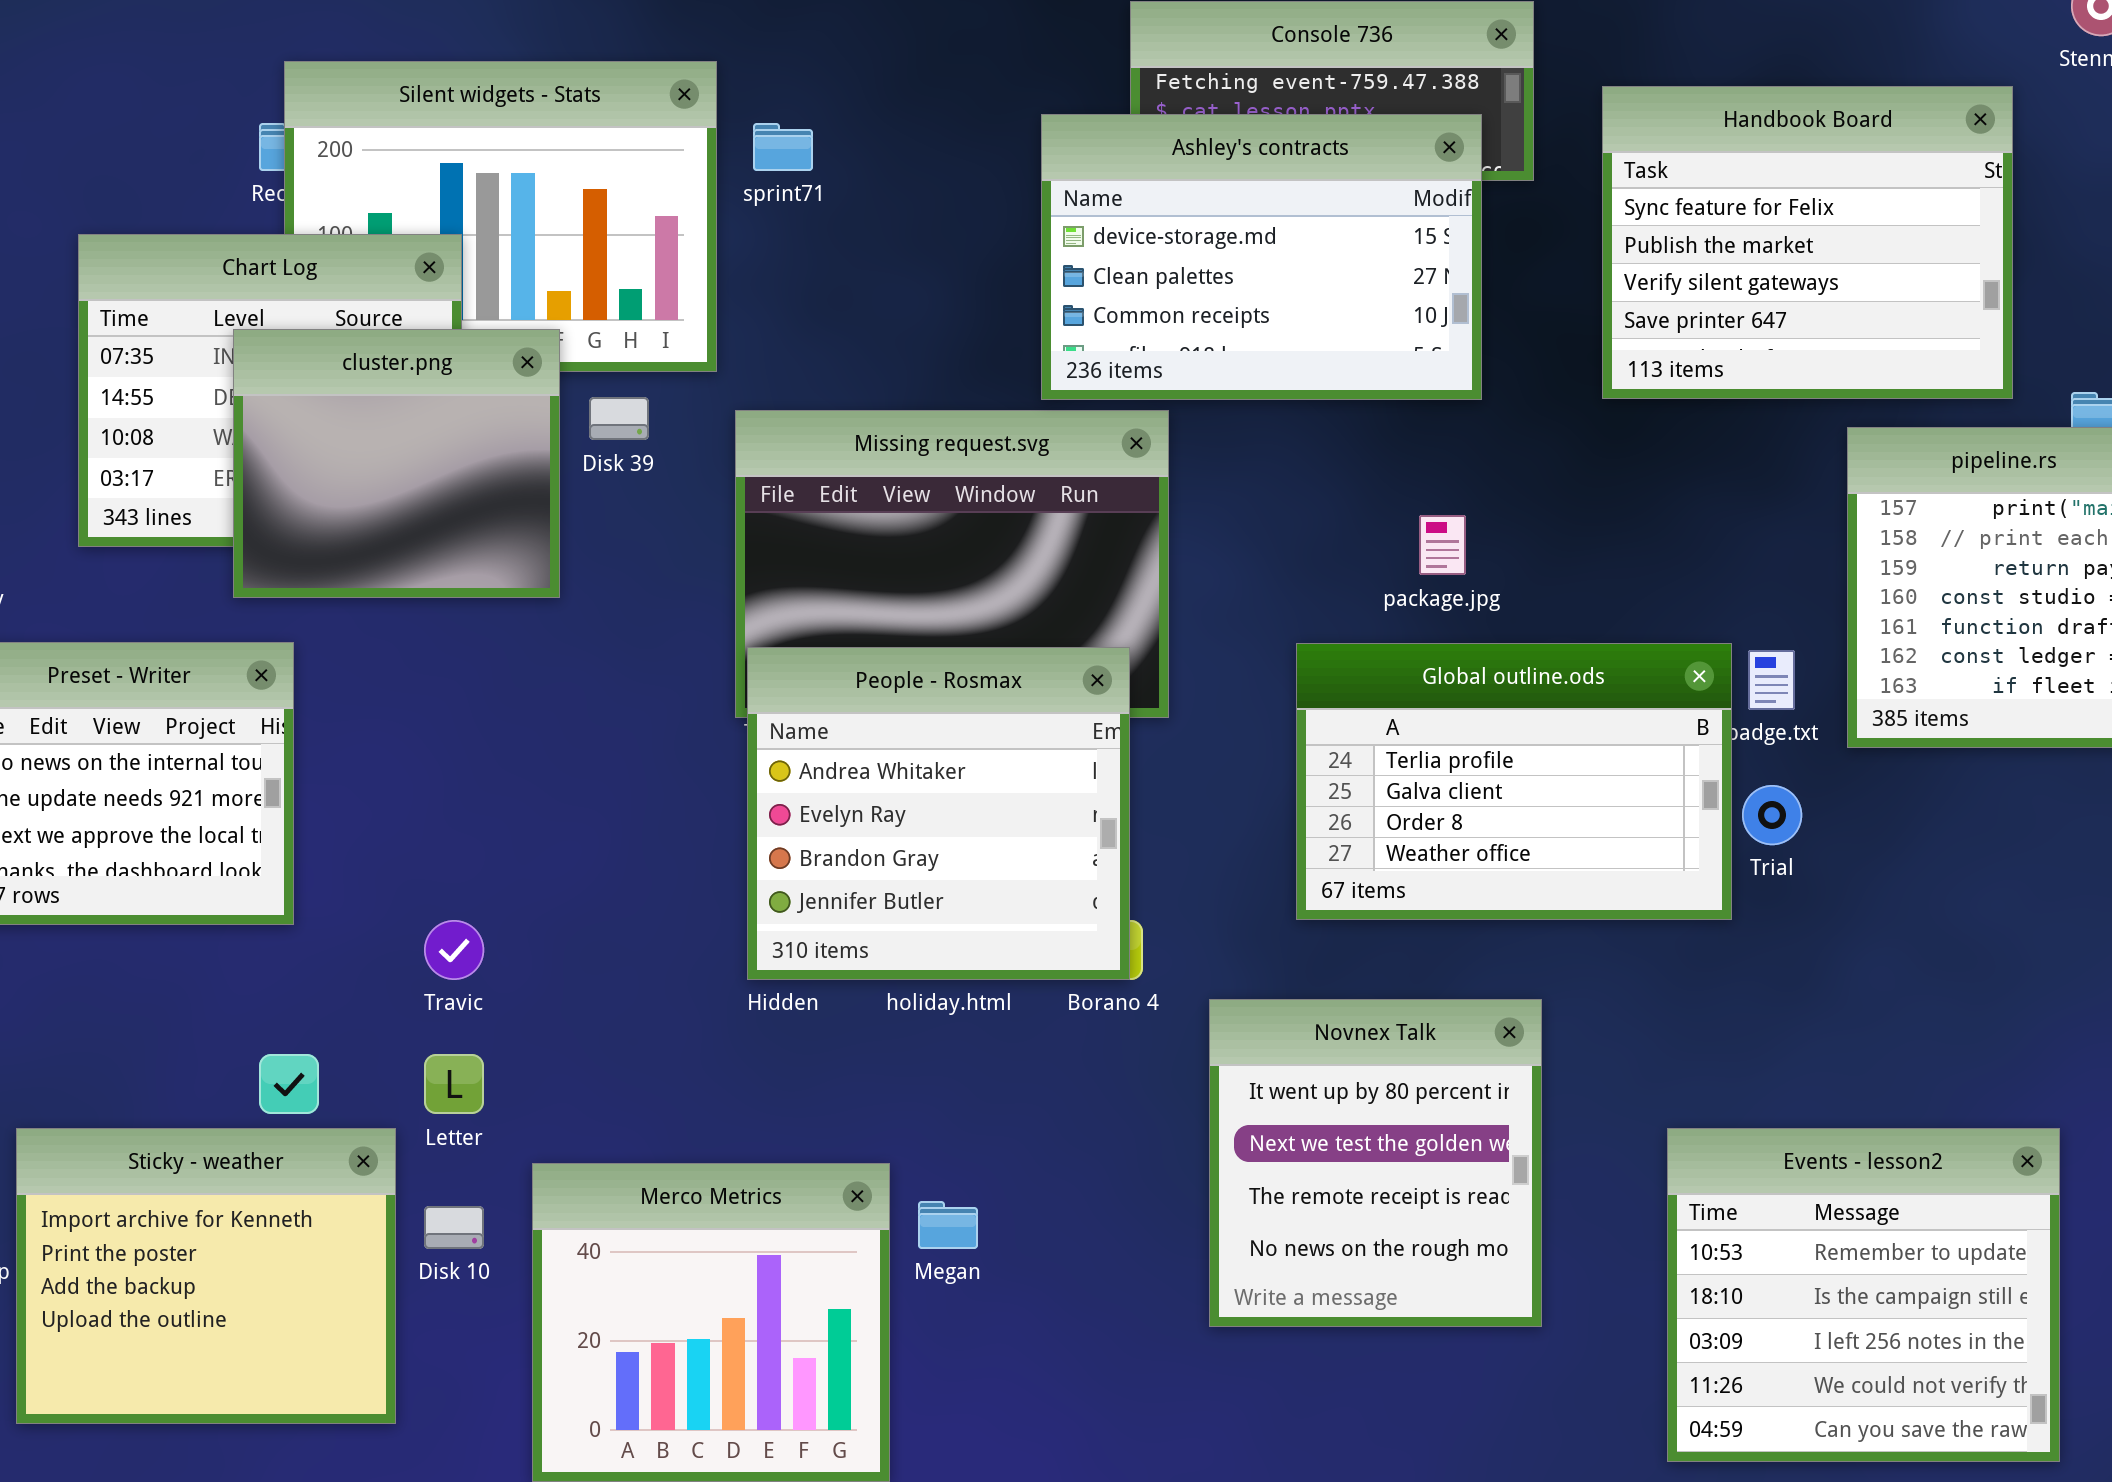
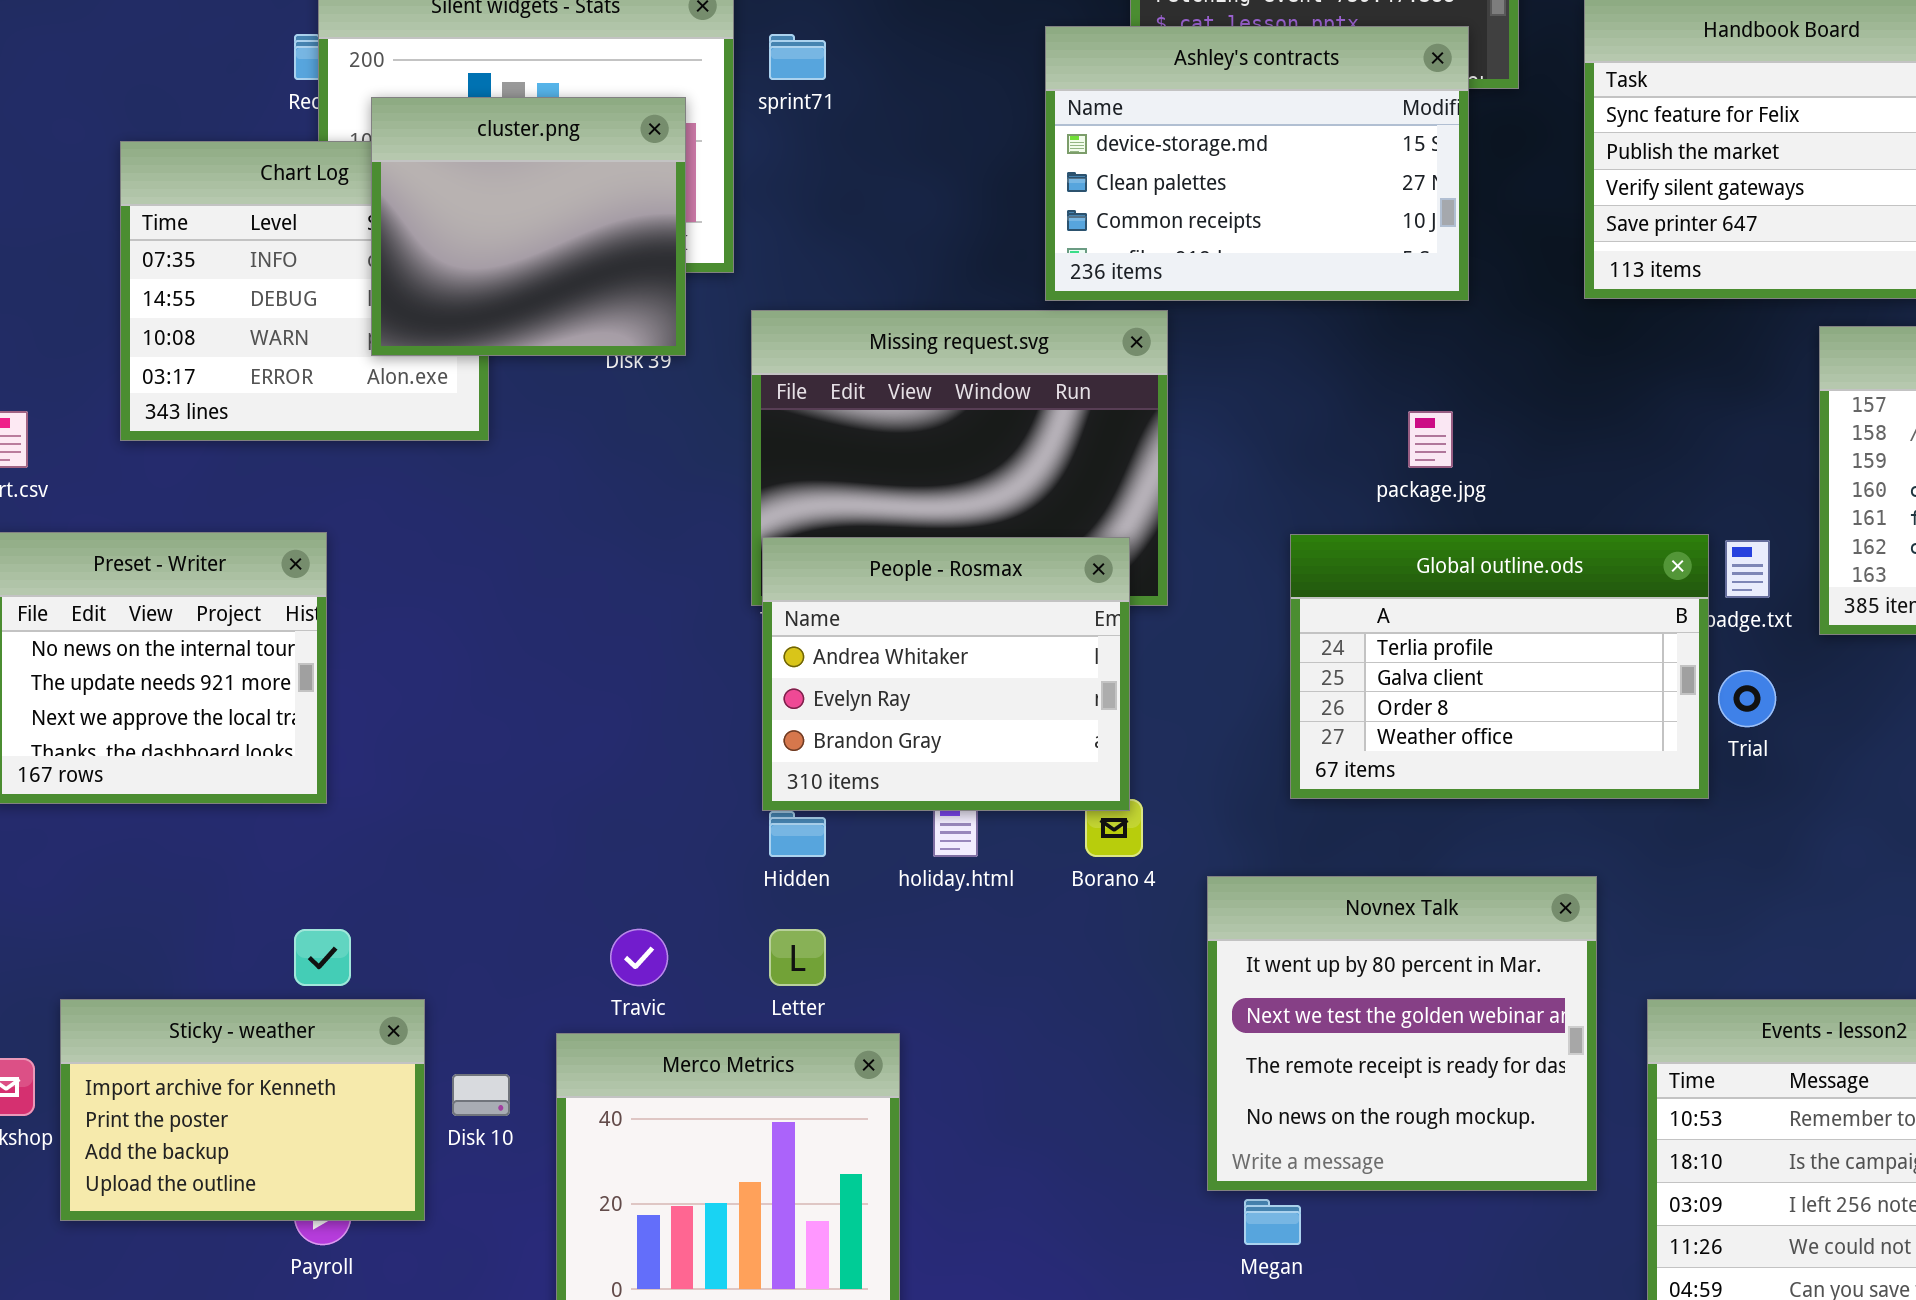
cluster.png: [233,329,560,598] -> [371,97,686,356], moved
People - Rosmax: [747,647,1130,980] -> [762,537,1130,811], resized
Travic: [424,920,484,980] -> [610,929,668,986], moved
Novnex Talk: [1209,999,1542,1327] -> [1207,876,1597,1191], resized
Letter: [424,1054,484,1114] -> [769,929,826,986], moved
Sticky - weather: [16,1128,396,1424] -> [60,999,425,1221], resized
Megan: [918,1201,978,1249] -> [1244,1199,1301,1245], moved

